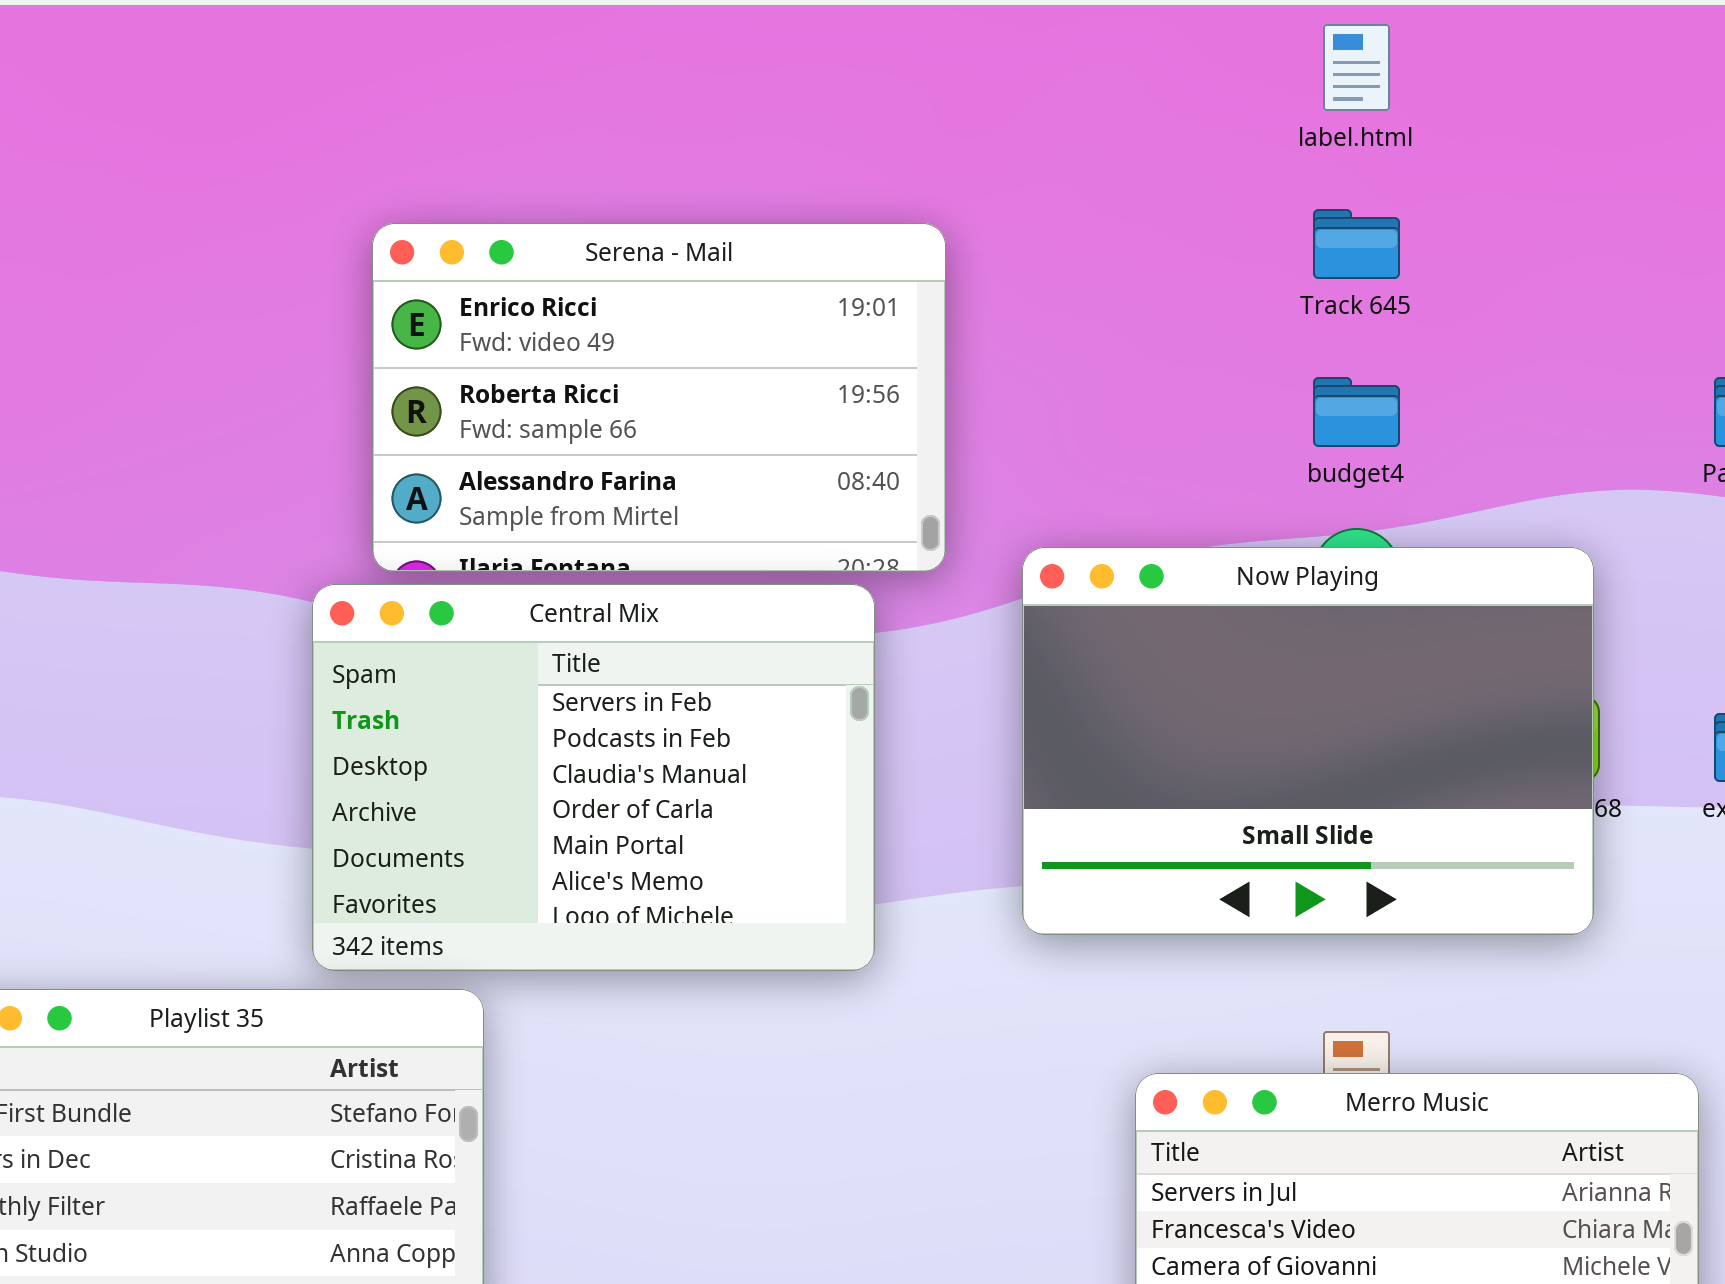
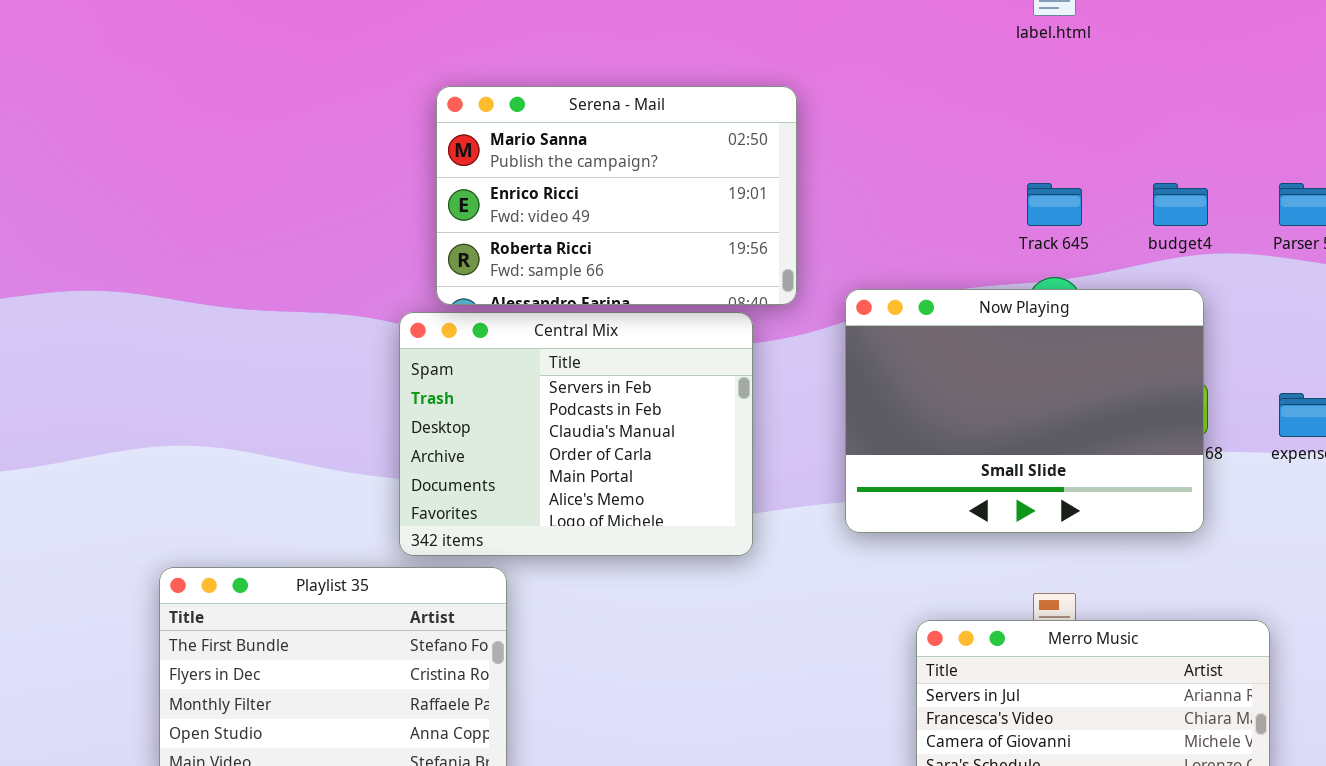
Track 645: [1313,209,1400,279] -> [1027,183,1082,226], moved
Serena - Mail: [372,223,946,572] -> [436,86,797,305], scrolled up 1 row
budget4: [1313,377,1400,447] -> [1153,183,1208,226], moved

